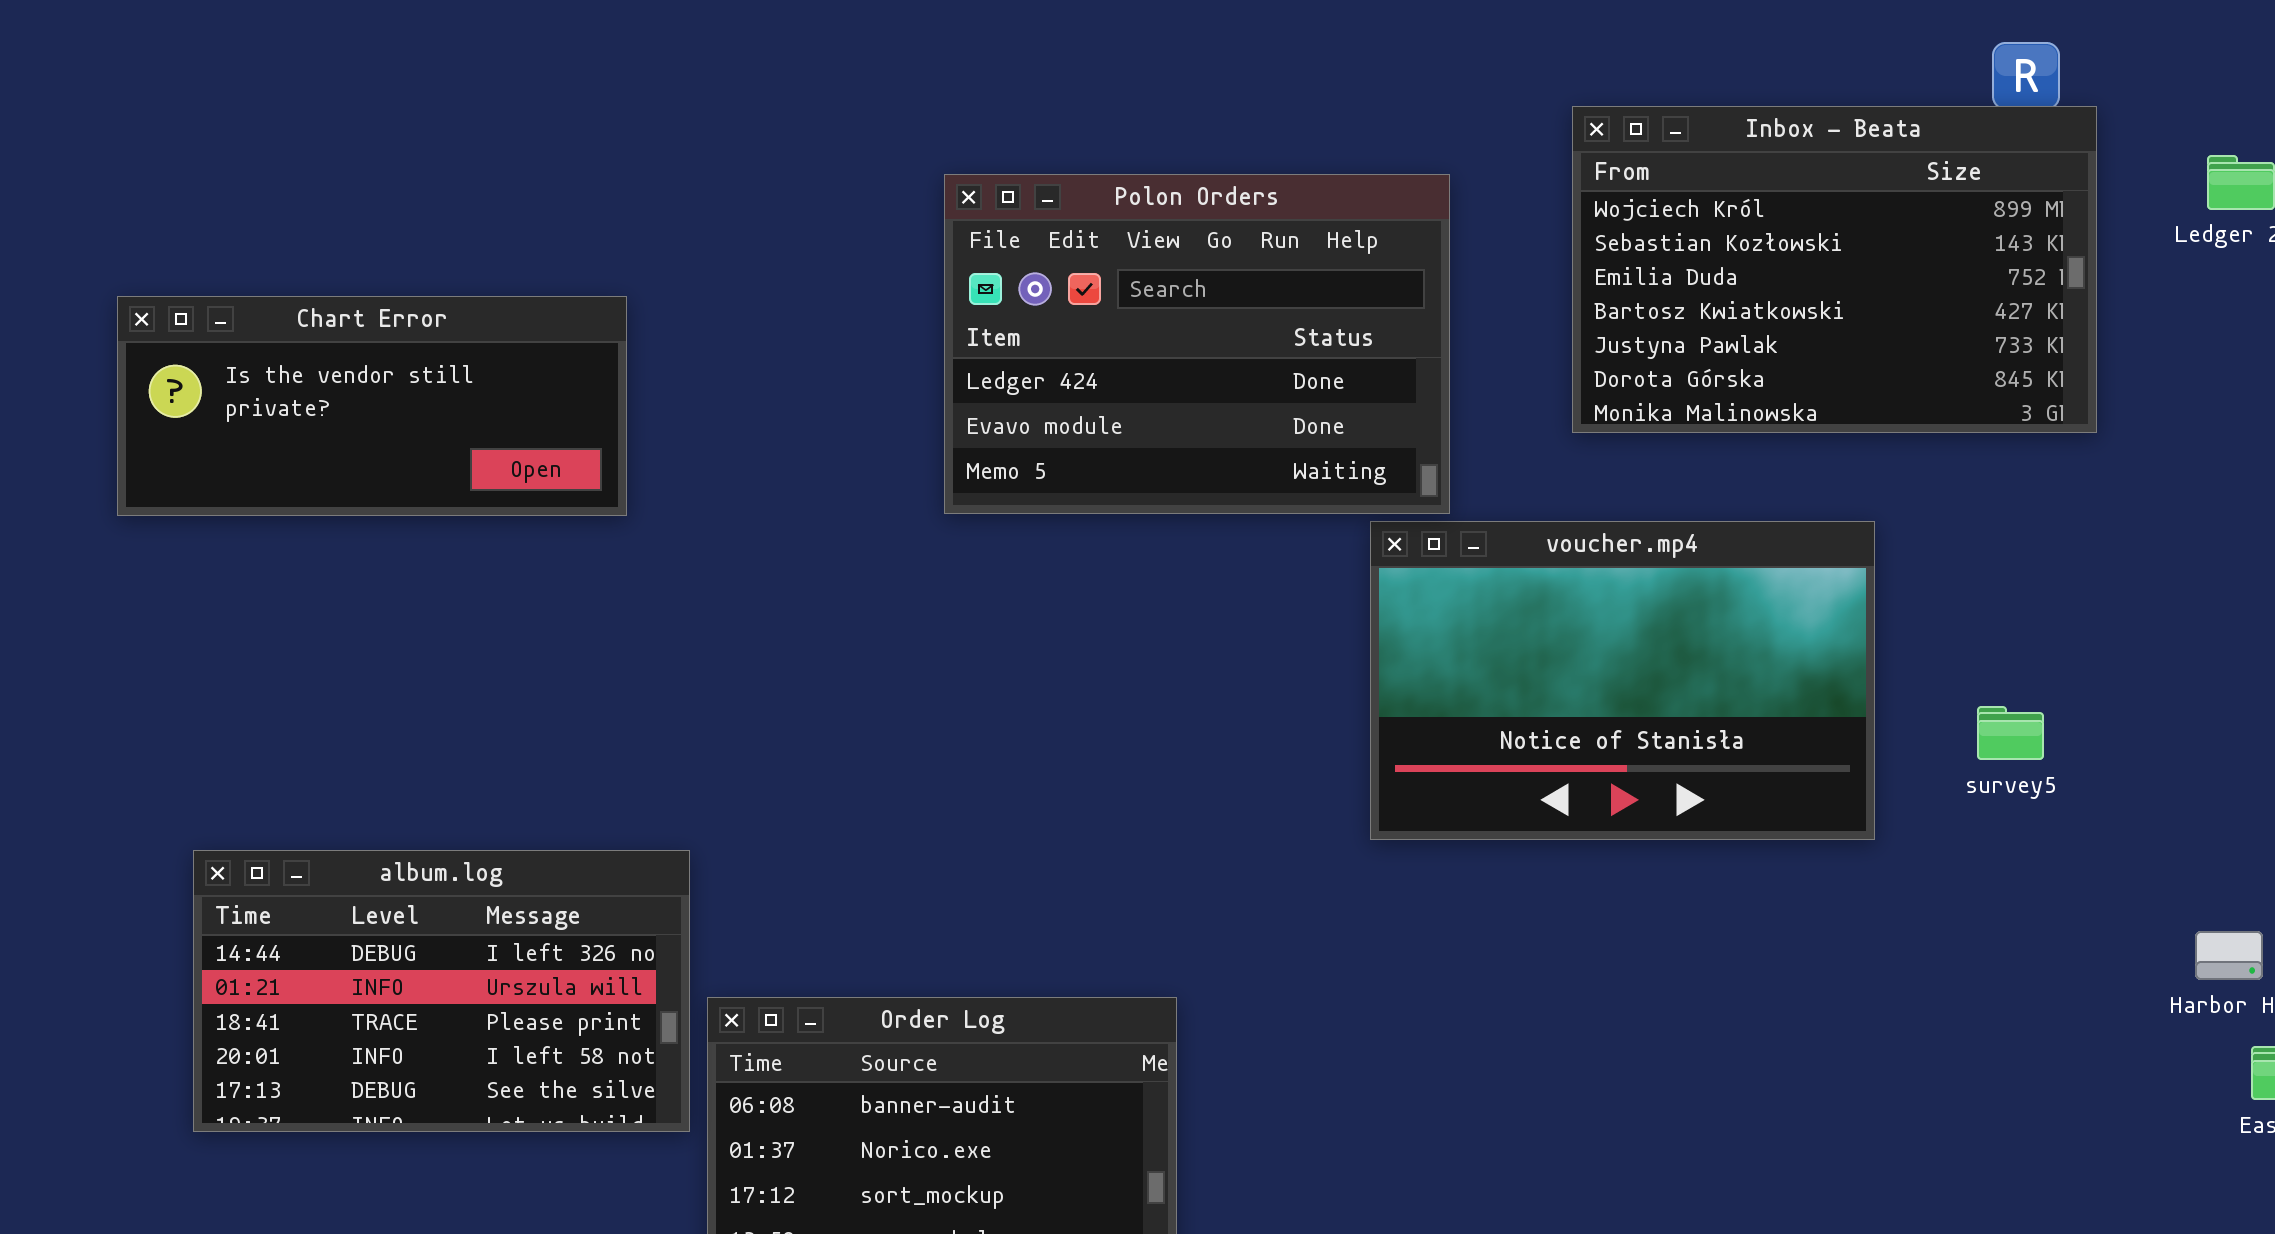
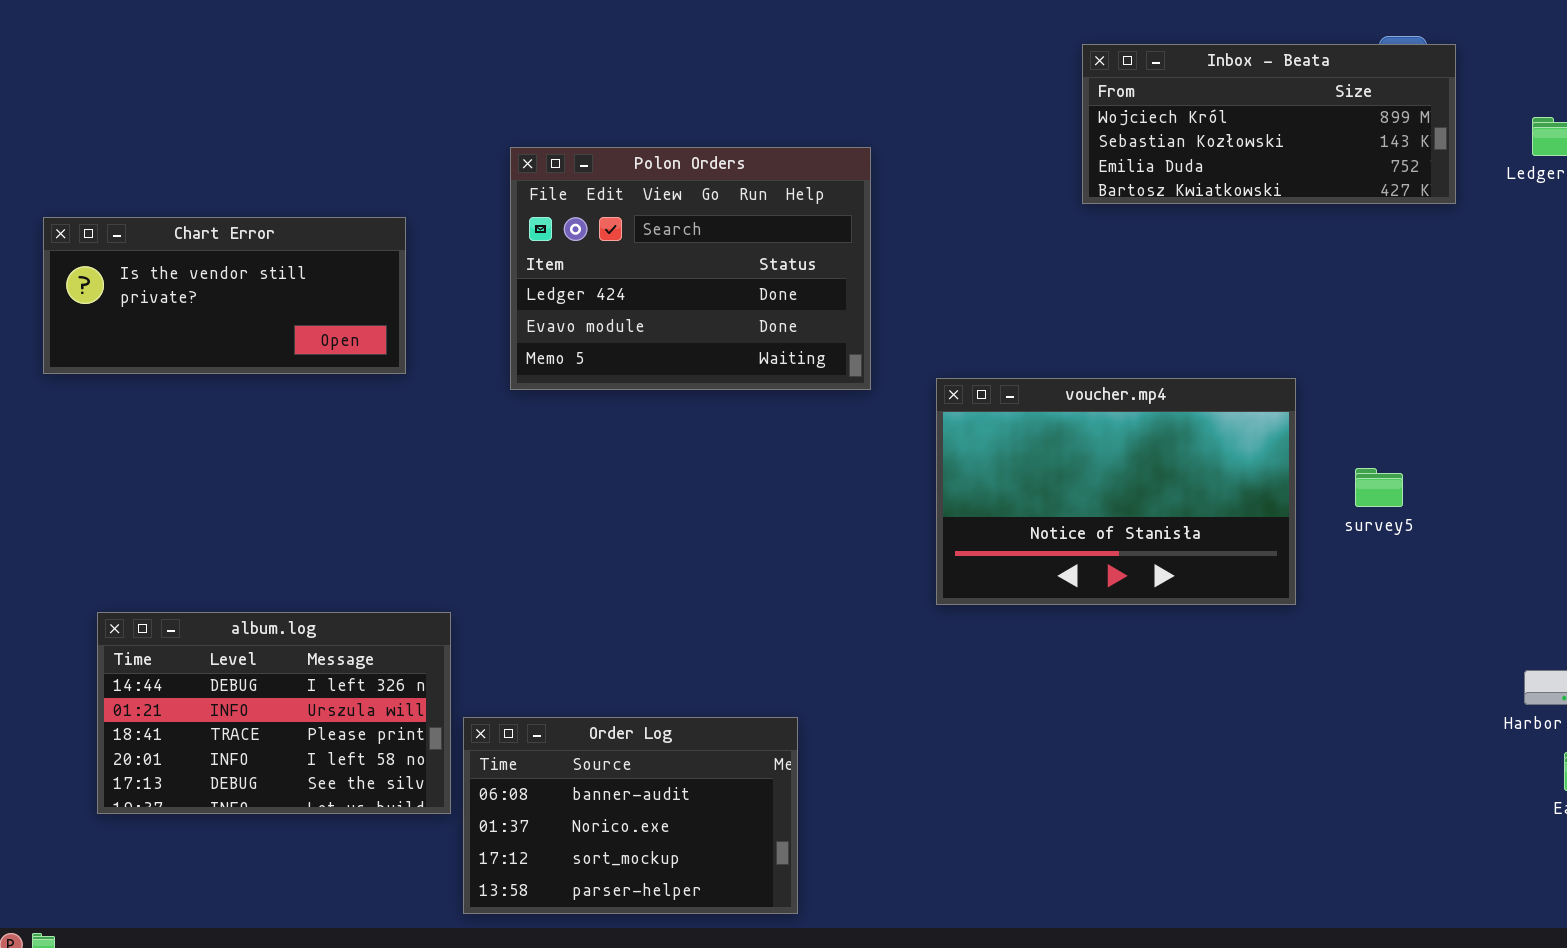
Inbox - Beata: [1572,106,2097,433] -> [1082,44,1456,204], moved, resized
Polon Orders: [944,174,1450,514] -> [510,147,871,390], moved
survey5: [1977,706,2044,760] -> [1355,468,1403,507], moved

